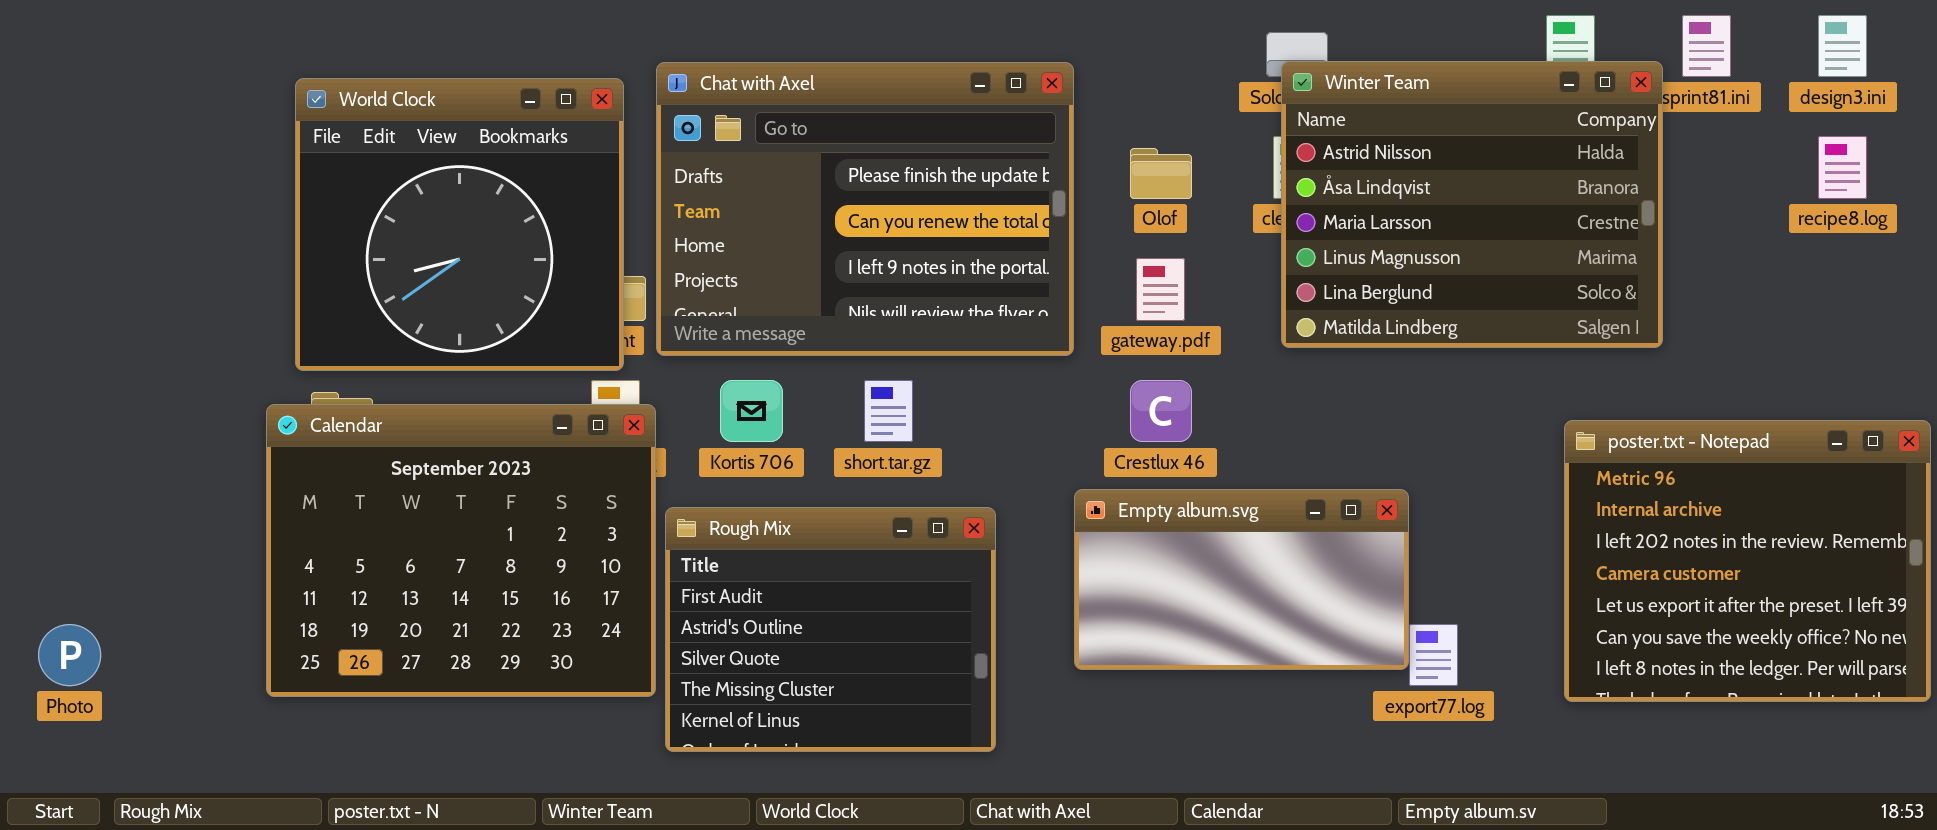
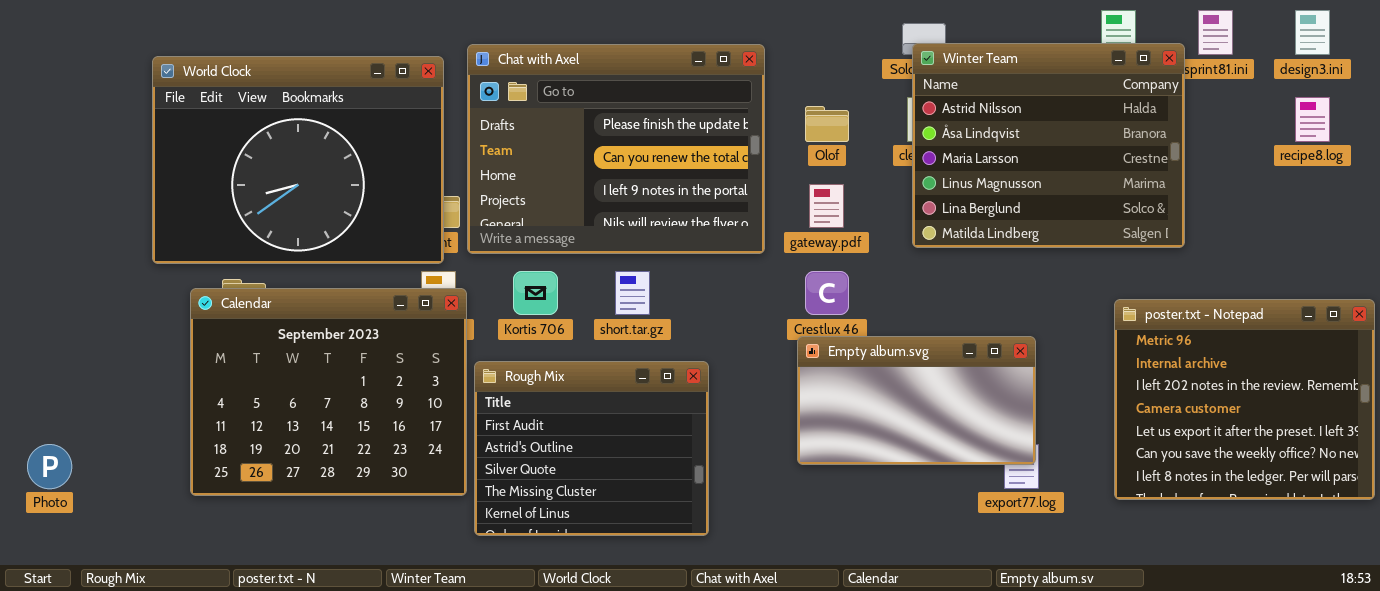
World Clock: [295,78,624,371] -> [152,56,444,264], resized
Empty album.svg: [1074,489,1409,670] -> [797,336,1036,465], moved

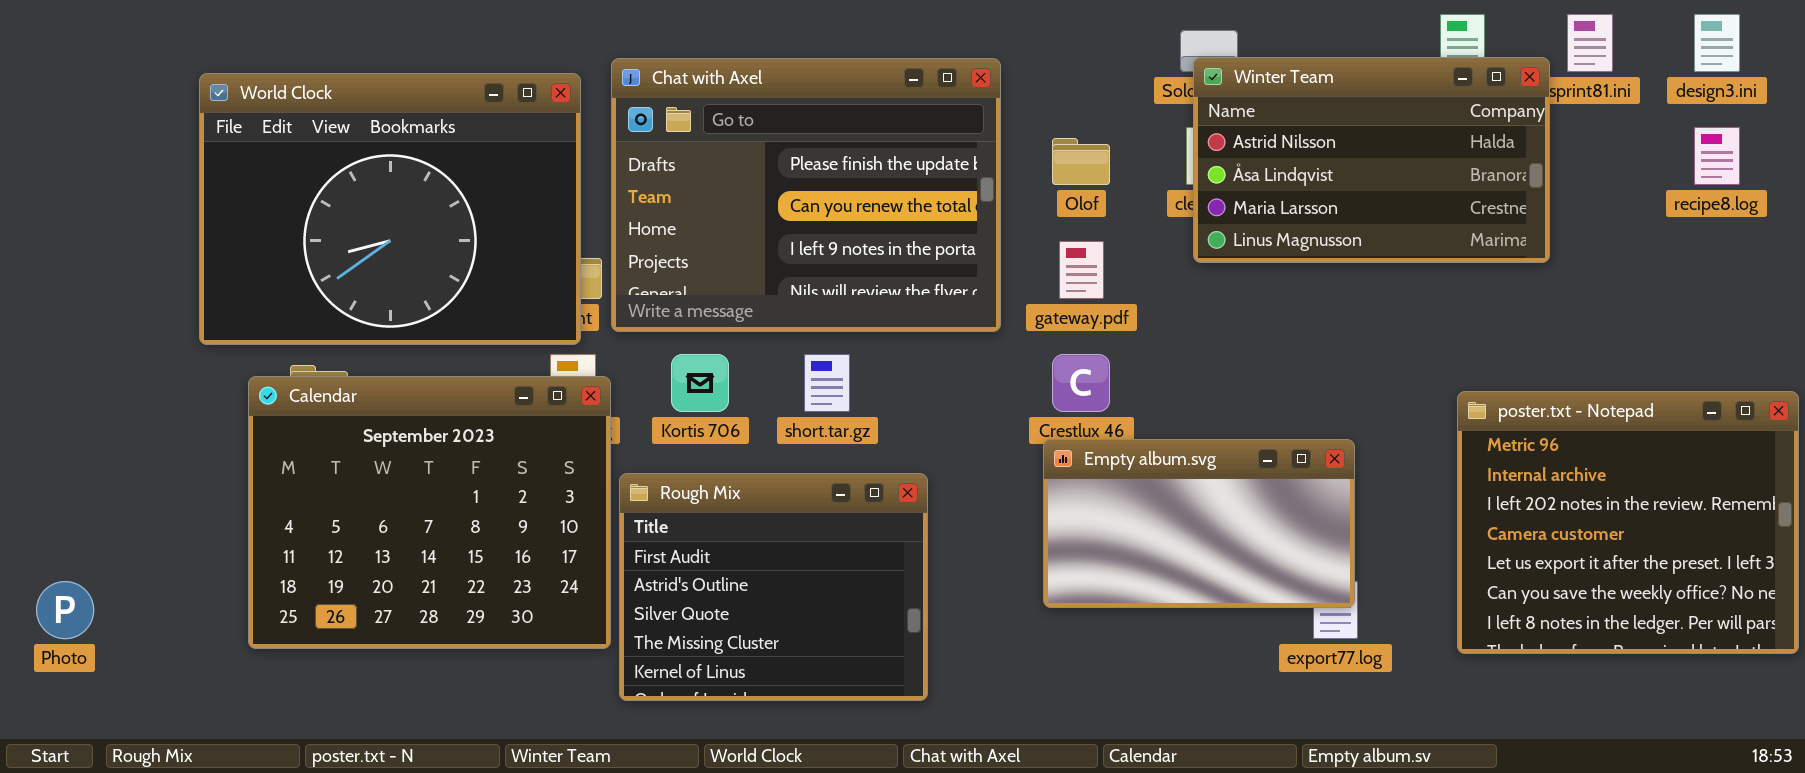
Winter Team: [912,43,1185,248] -> [1193,57,1550,263], resized

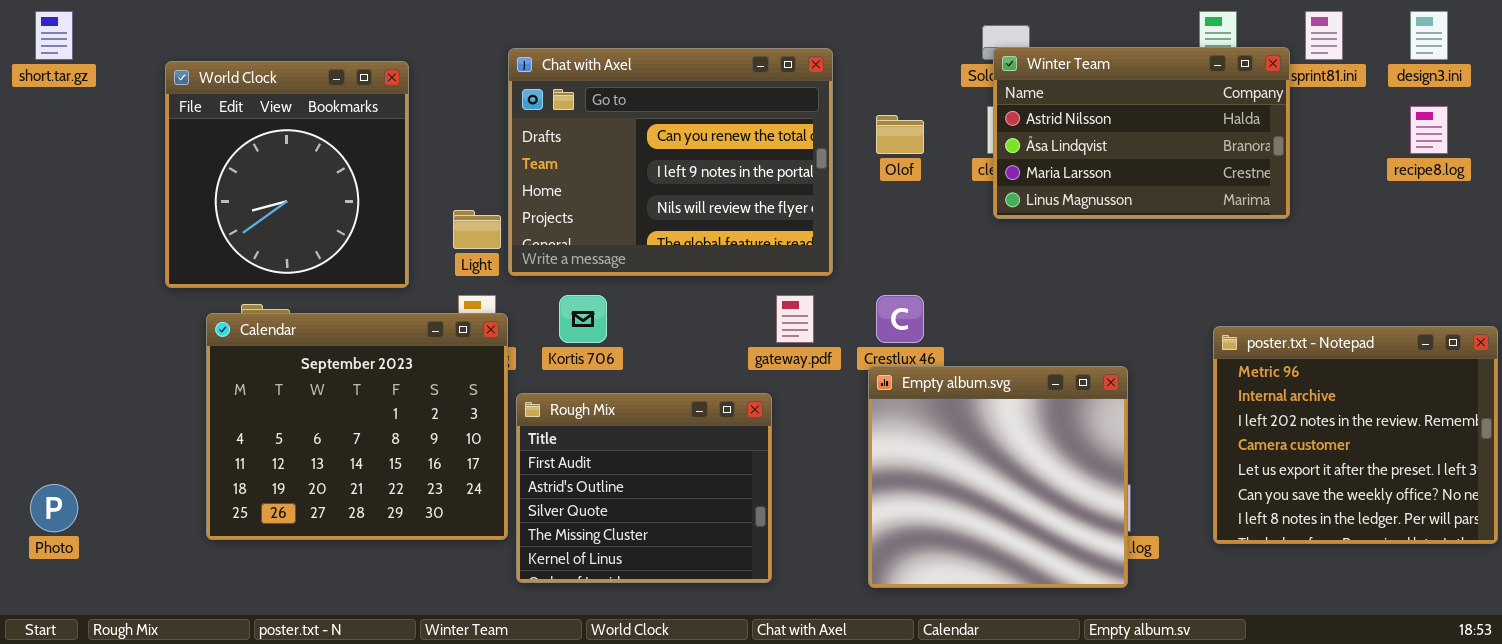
Chat with Axel: [611,58,1001,332] -> [508,48,833,276], scrolled down 1 row
World Clock: [199,73,581,345] -> [165,61,409,288], resized
gateway.pdf: [1059,241,1104,299] -> [776,295,814,343], moved
short.tar.gz: [804,354,850,412] -> [35,11,73,60], moved
Empty album.svg: [1043,439,1355,608] -> [868,366,1128,588], resized

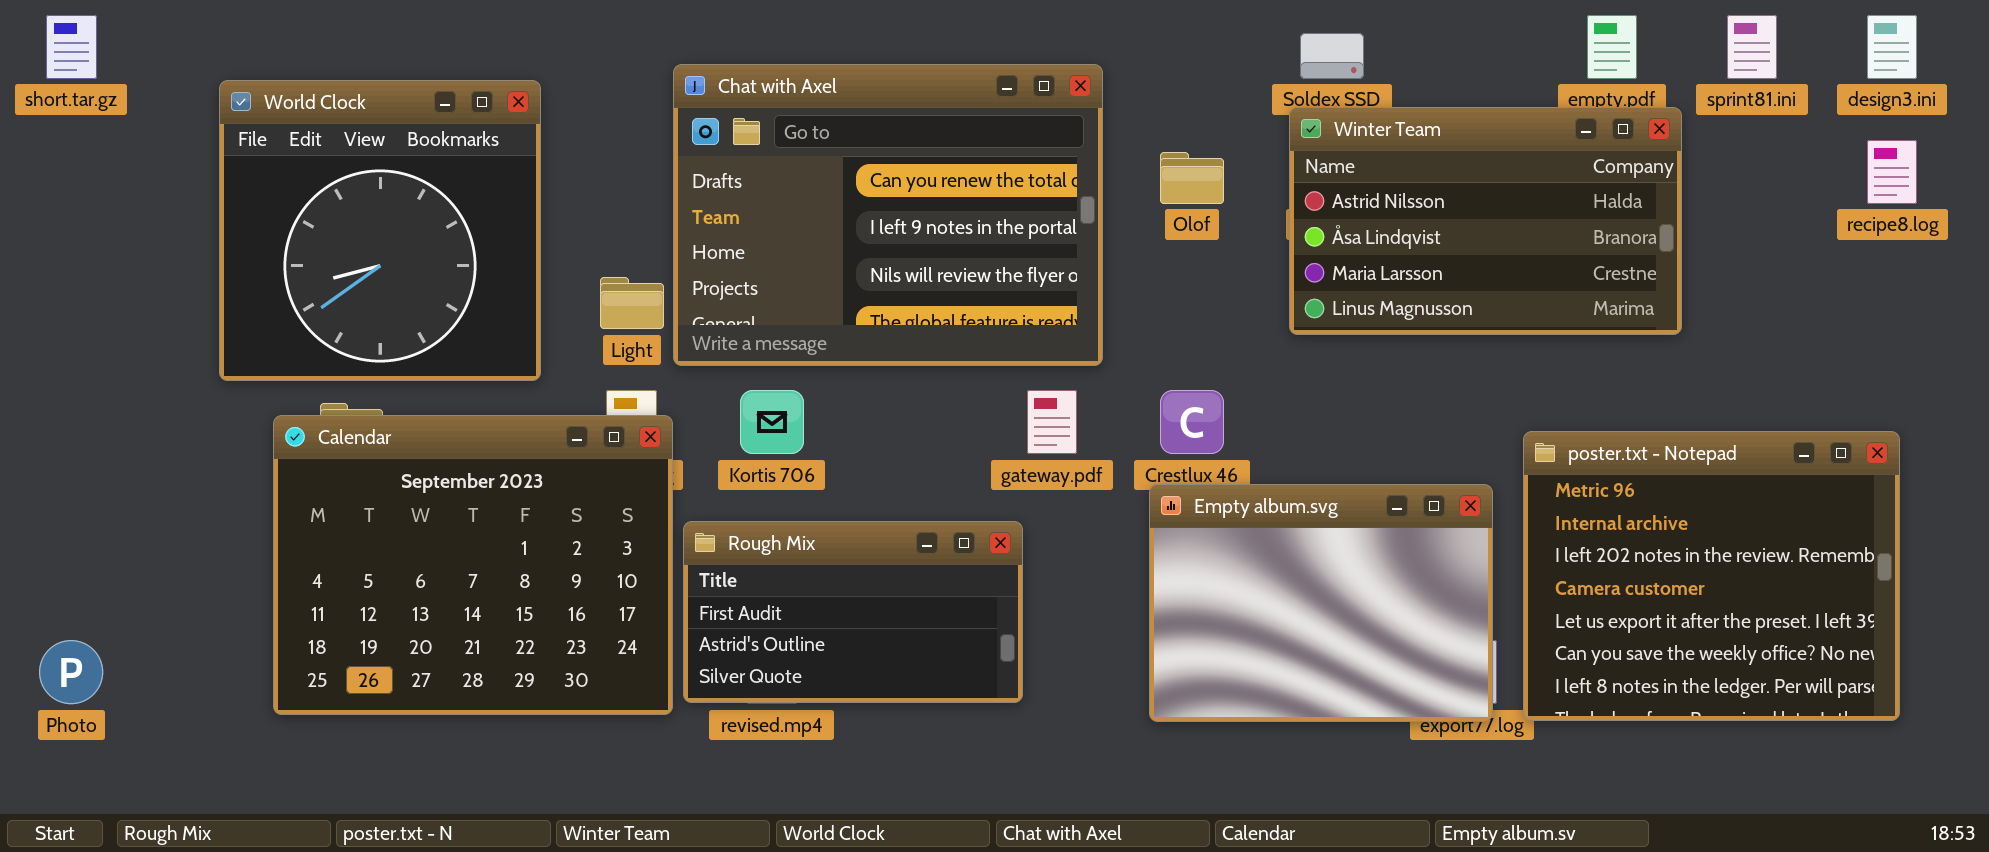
Winter Team: [993,47,1290,219] -> [1289,107,1682,335], moved
poster.txt - Notepad: [1213,326,1498,544] -> [1523,431,1900,721], moved
Empty album.svg: [868,366,1128,588] -> [1149,484,1493,722], resized
Rough Mix: [516,393,772,583] -> [683,521,1023,703], resized

